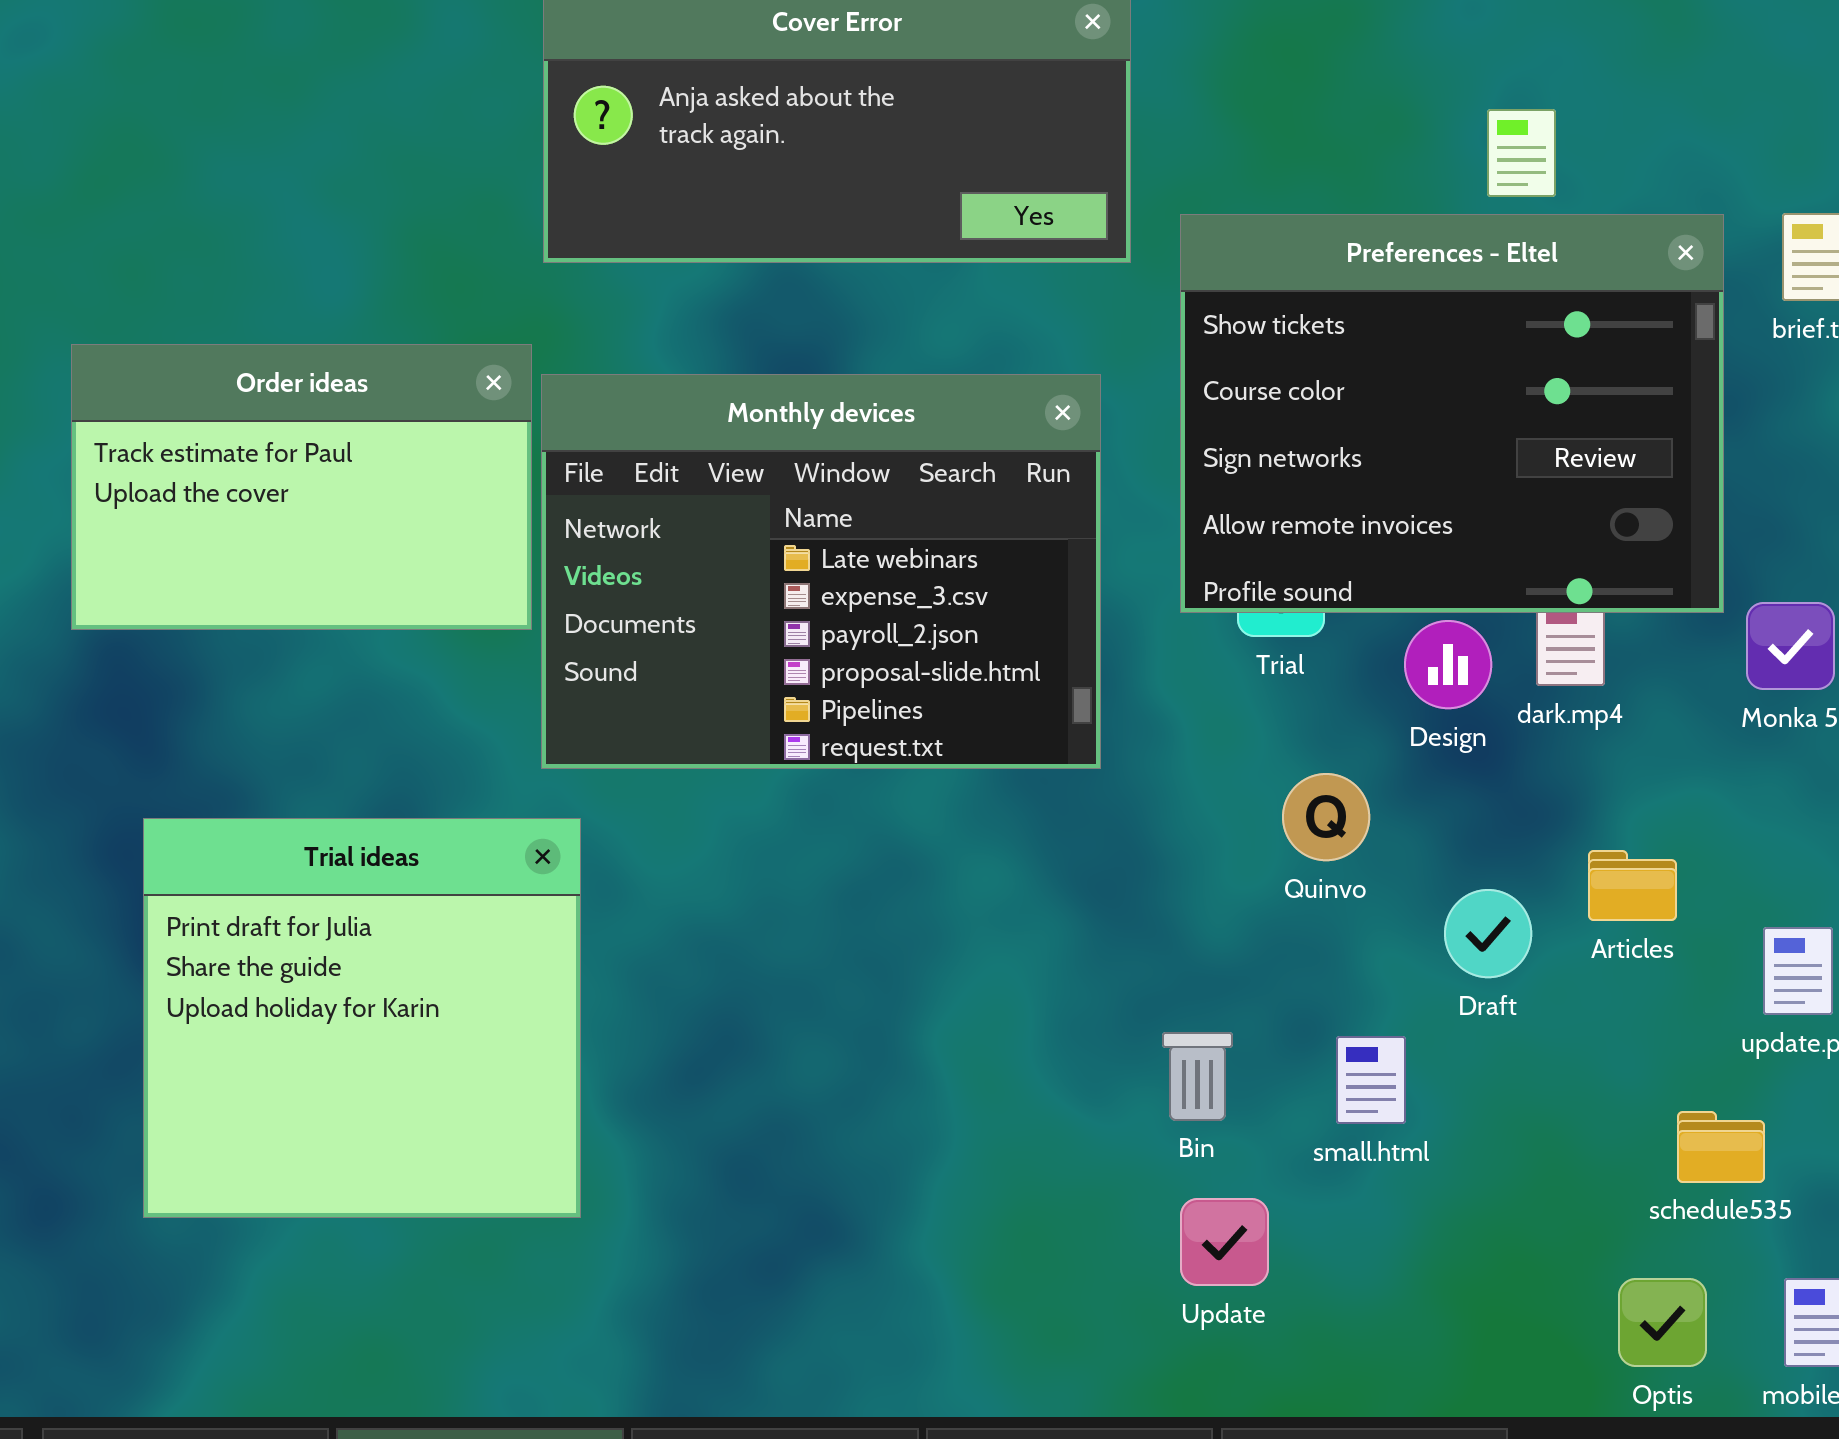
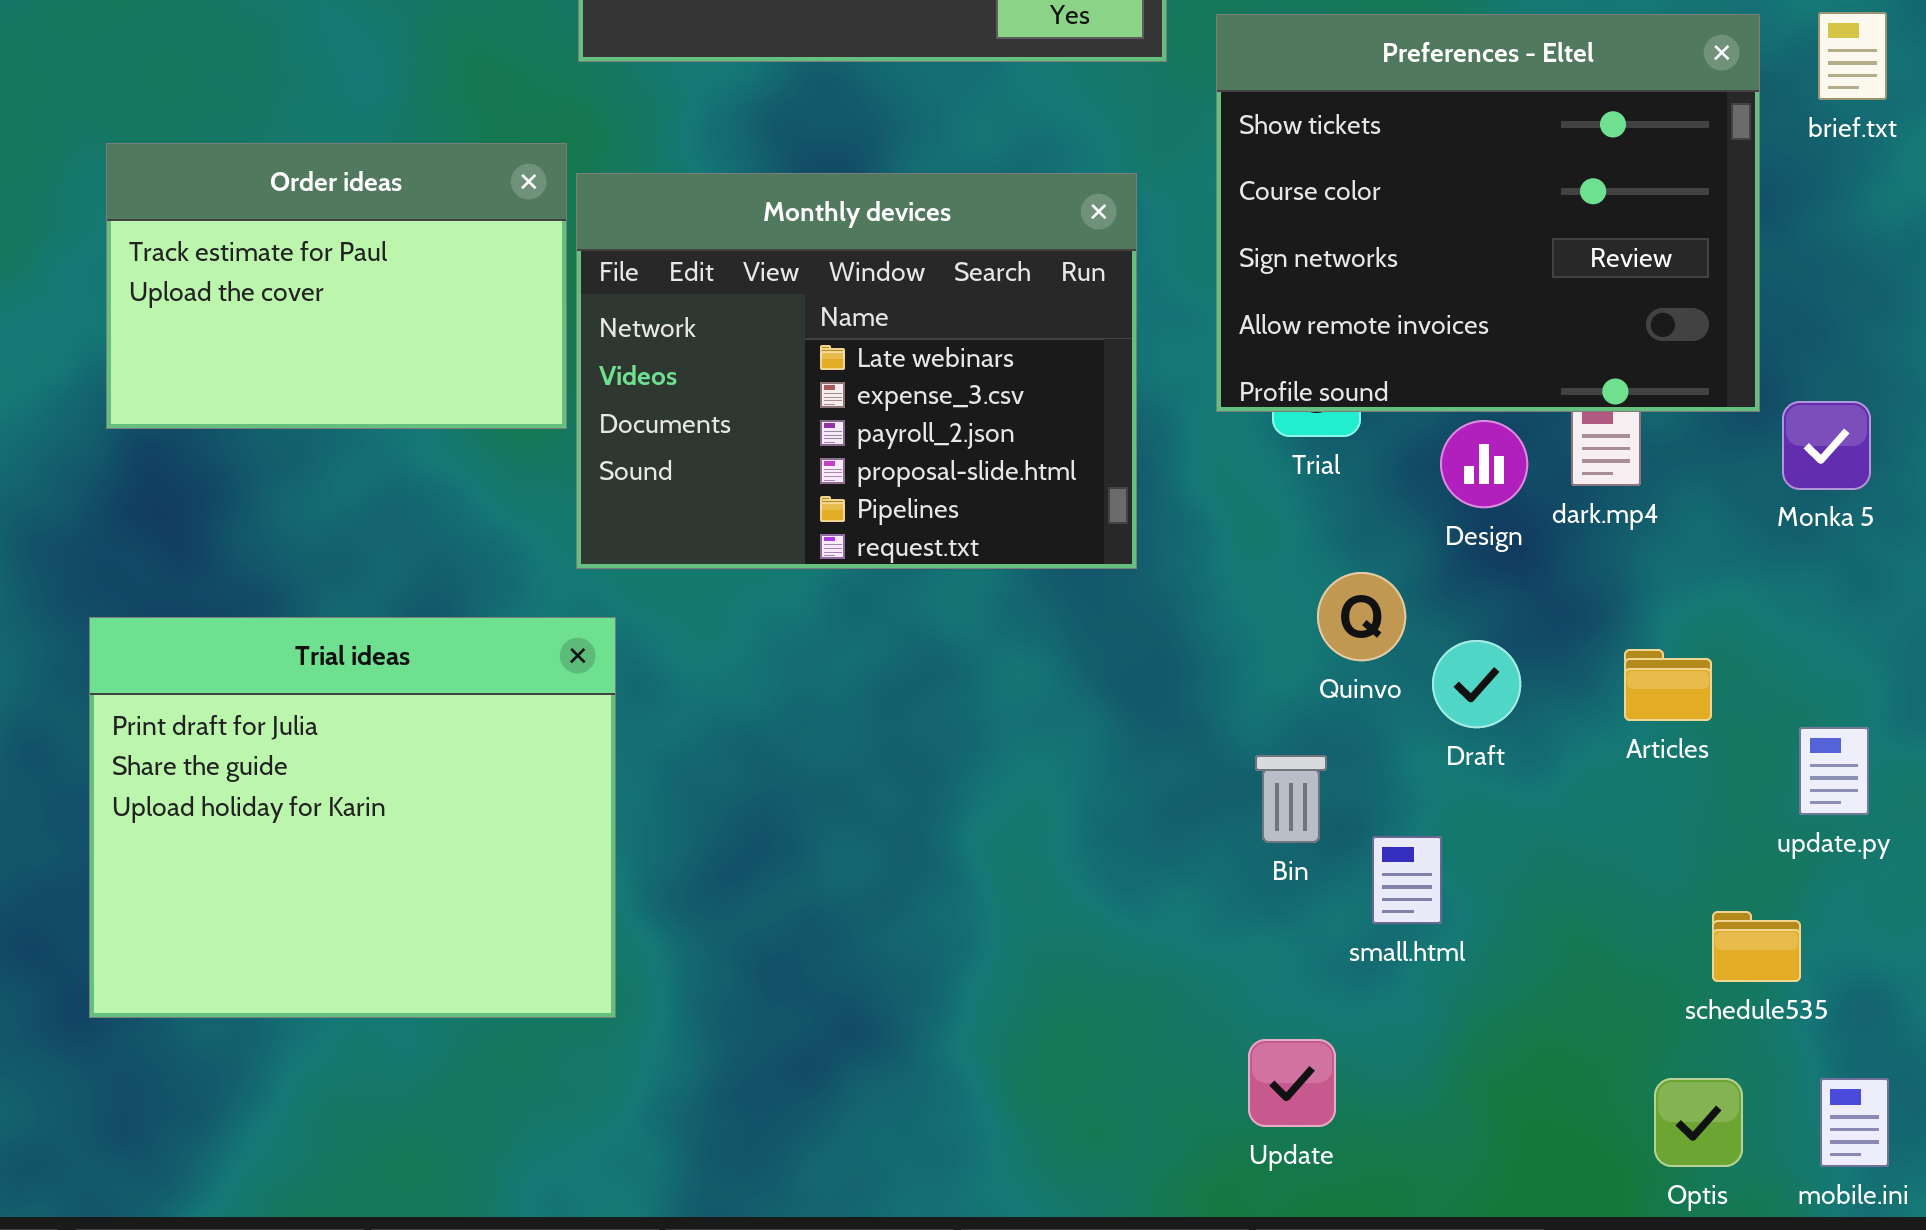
Trial ideas: [143,818,581,1218] -> [89,617,616,1018], resized
Draft: [1444,889,1532,978] -> [1432,640,1521,728], moved
Bin: [1162,1032,1233,1121] -> [1255,755,1327,843], moved
Update: [1180,1198,1269,1286] -> [1248,1039,1336,1127], moved

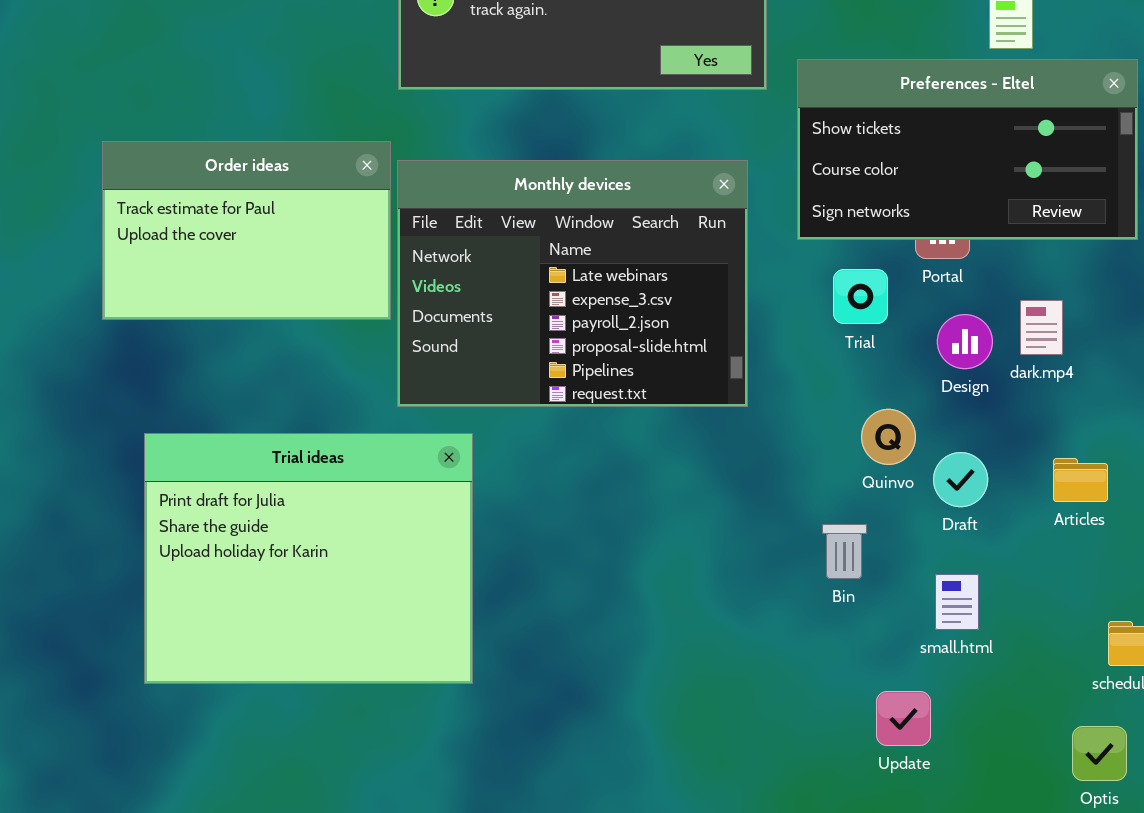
Preferences - Eltel: [1216,14,1760,412] -> [797,59,1138,240], resized
Trial ideas: [89,617,616,1018] -> [144,433,473,684], moved
small.html: [1372,836,1442,924] -> [935,574,979,630], moved
Update: [1248,1039,1336,1127] -> [876,691,931,746], moved

